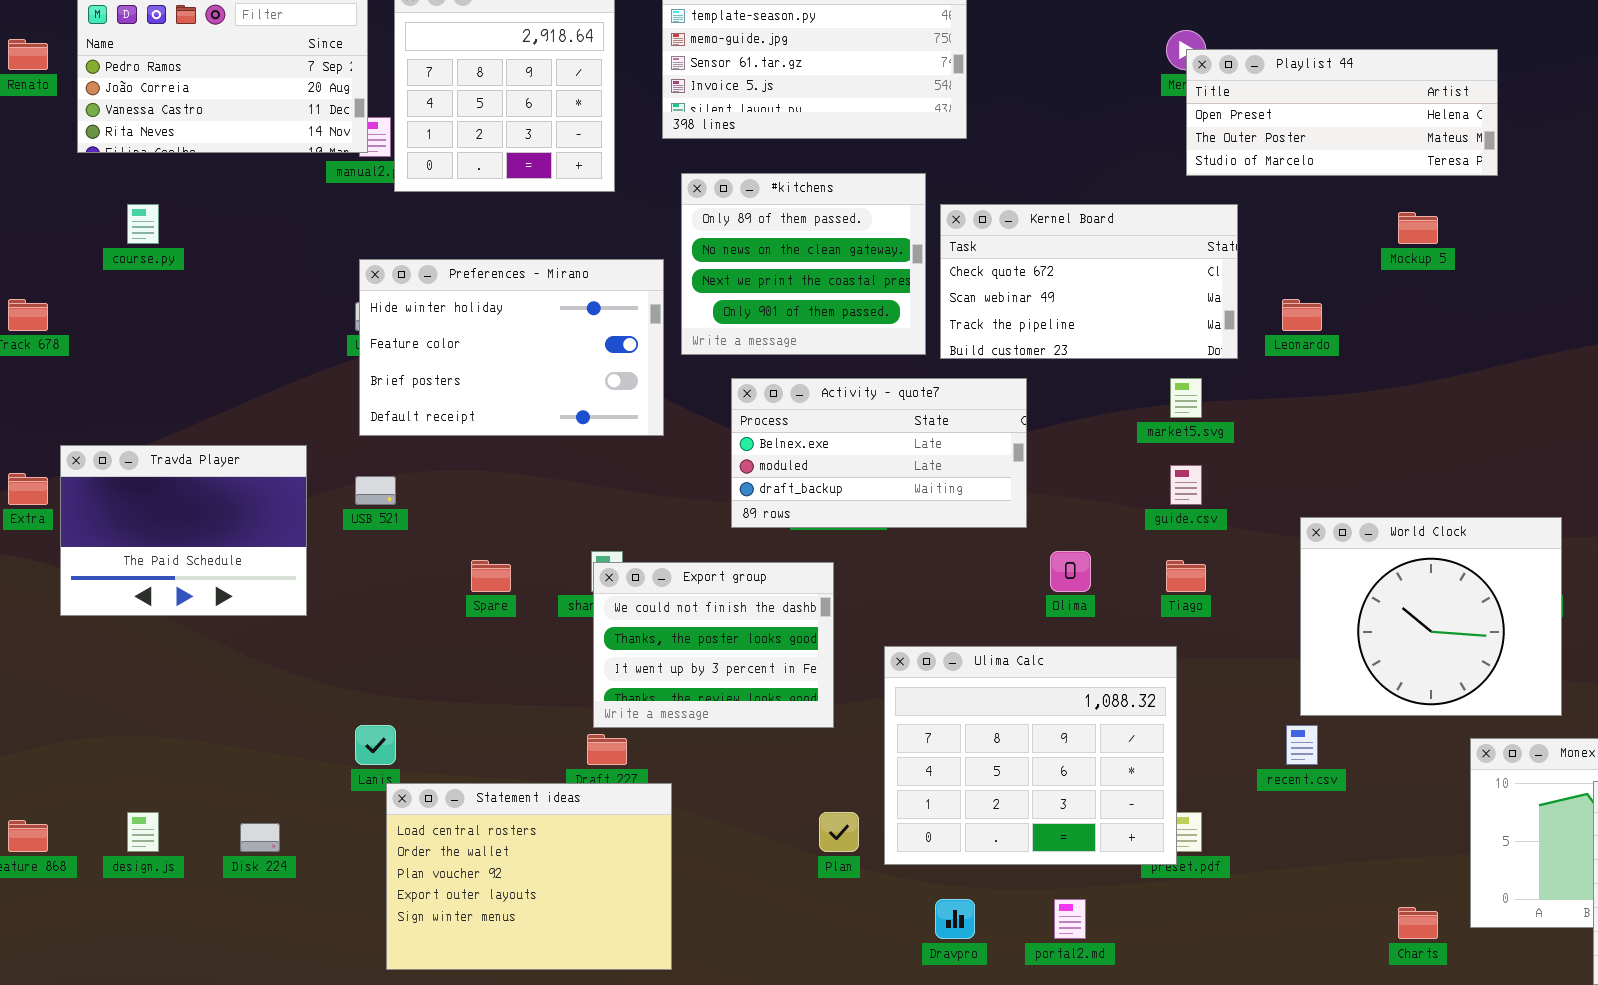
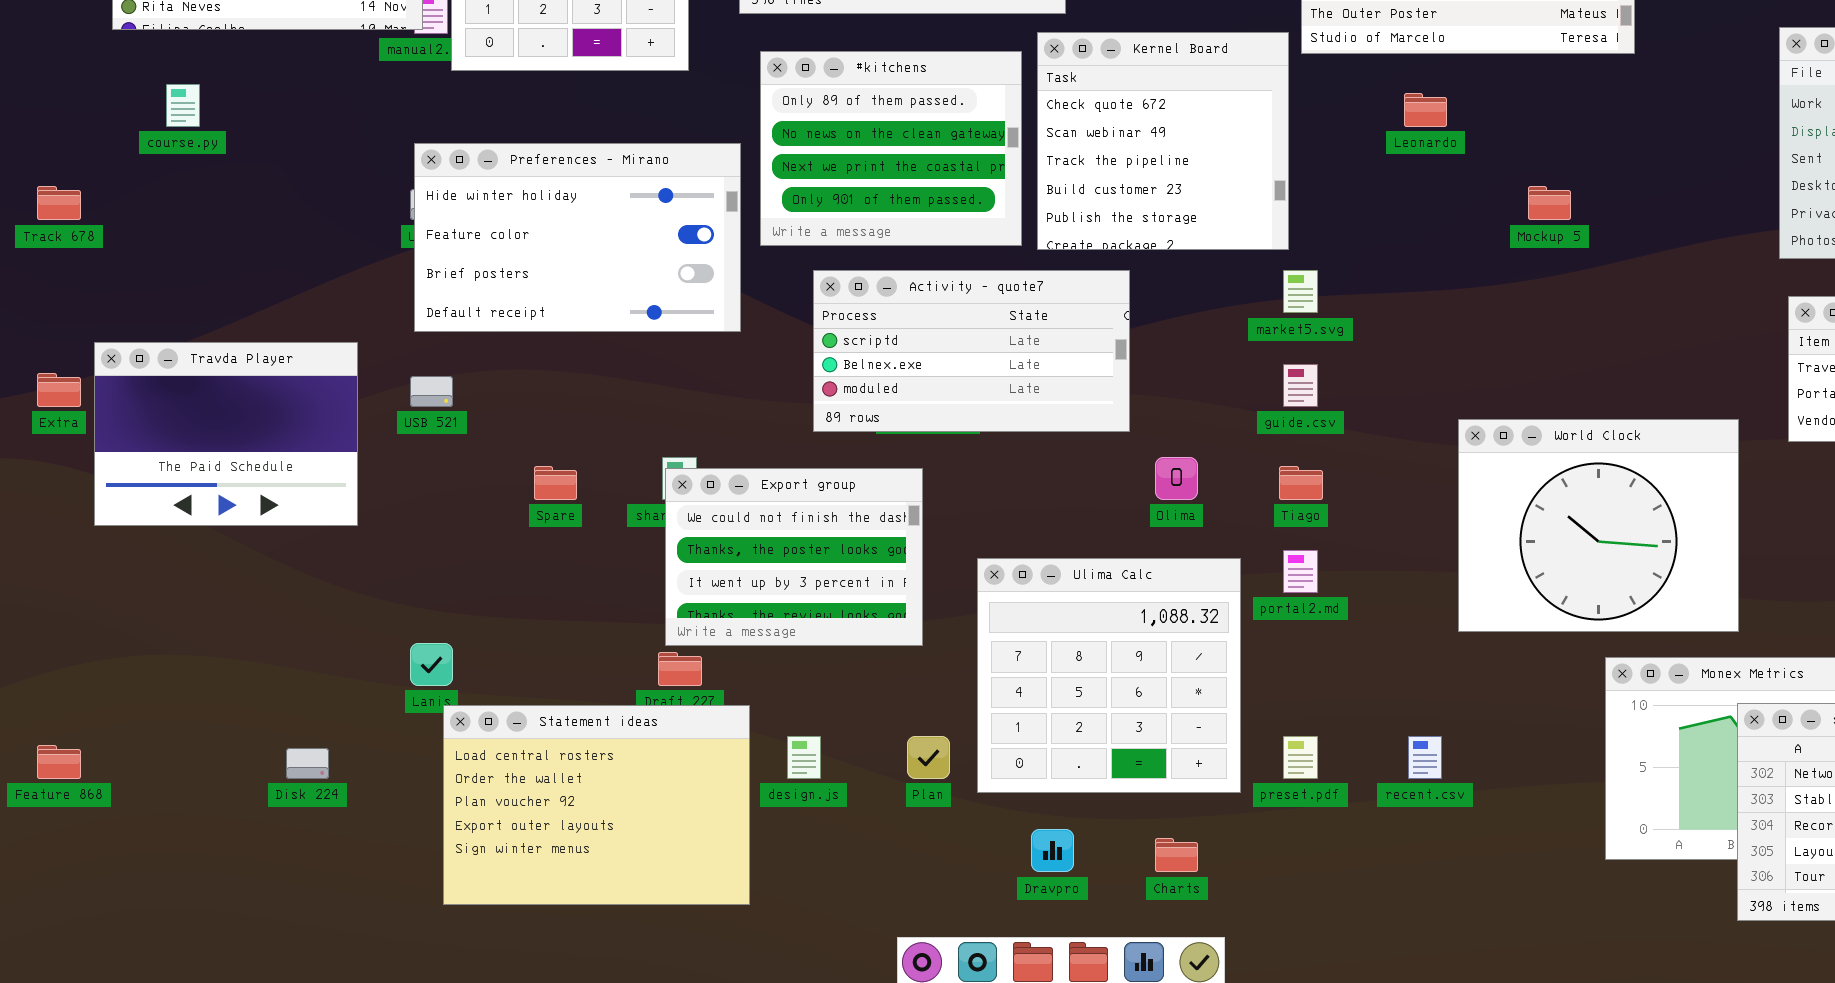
Kernel Board: [940,204,1238,359] -> [1037,32,1289,250], resized
Mockup 5: [1398,212,1438,244] -> [1528,186,1571,220], moved
Leonardo: [1282,299,1322,331] -> [1404,93,1447,127], moved
Activity - quote7: [731,378,1027,528] -> [813,270,1130,432], scrolled up 1 row
World Clock: [1300,517,1562,716] -> [1458,419,1739,632], moved
Ulima Calc: [884,646,1177,865] -> [977,558,1241,793], resized
recent.csv: [1286,725,1318,765] -> [1408,736,1442,779], moved
design.js: [127,812,159,852] -> [787,736,821,779], moved
portal2.md: [1054,899,1086,939] -> [1283,550,1318,593], moved
Charts: [1398,907,1438,939] -> [1155,838,1198,872], moved

